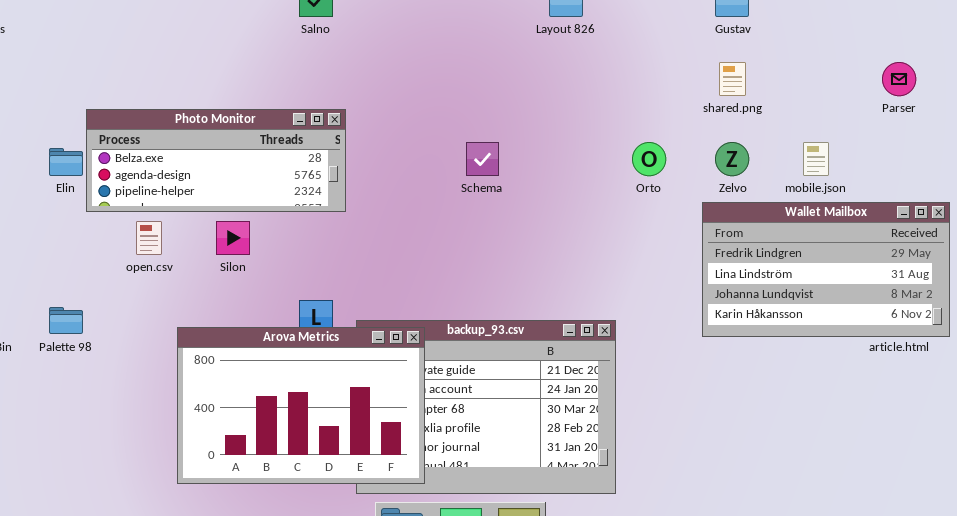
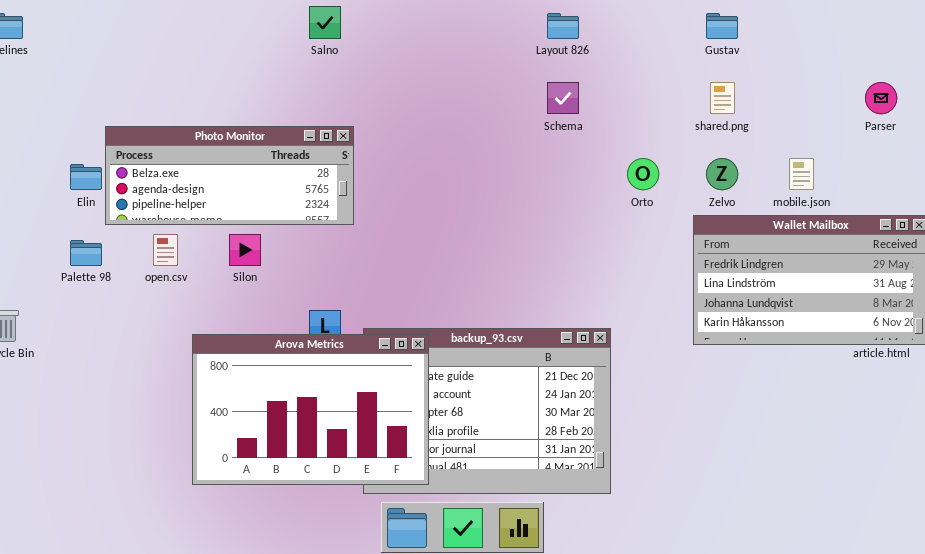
Schema: [466,142,499,176] -> [547,82,579,114], moved
Palette 98: [49,307,83,334] -> [70,240,102,266], moved

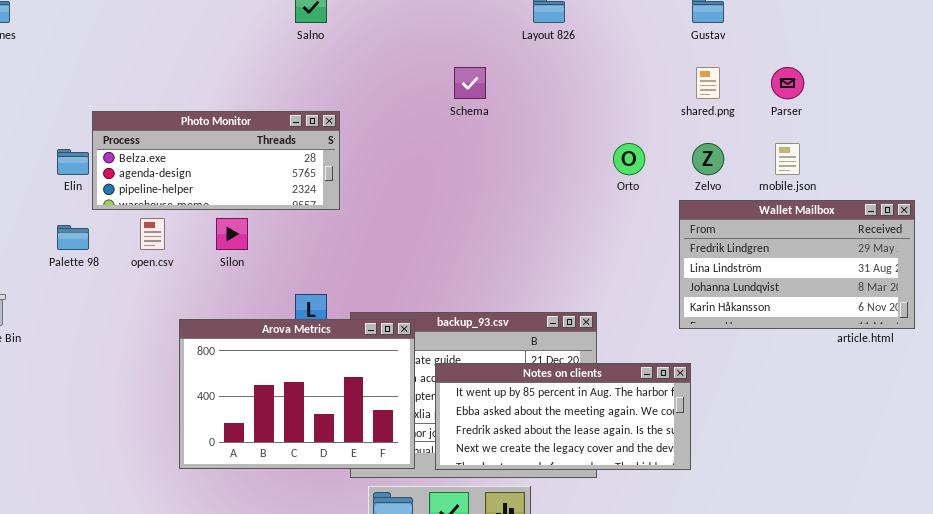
Schema: [547,82,579,114] -> [454,67,486,99], moved
Parser: [865,82,897,114] -> [771,67,804,99], moved
Notes on clients: none -> [435,363,691,470], opened

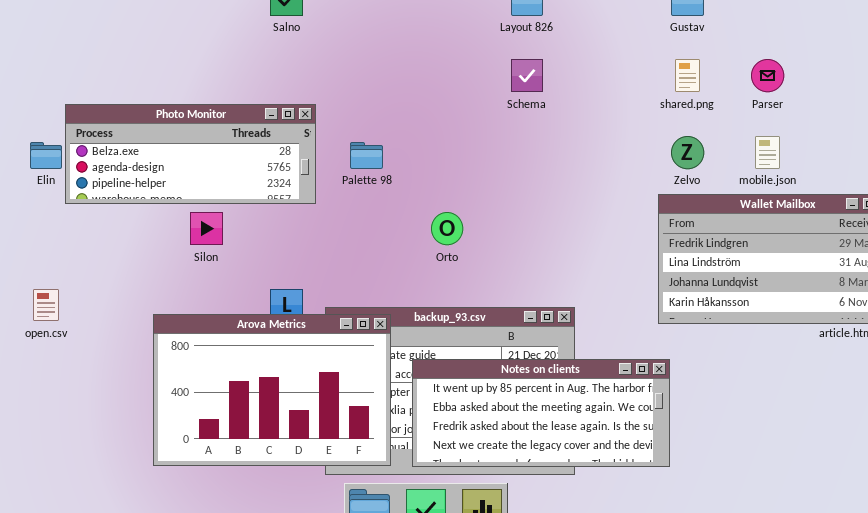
Schema: [454,67,486,99] -> [511,59,543,92], moved
Orto: [613,143,645,175] -> [431,212,463,245], moved
open.csv: [140,218,165,250] -> [33,289,59,321], moved
Palette 98: [57,225,89,250] -> [350,142,383,169], moved

